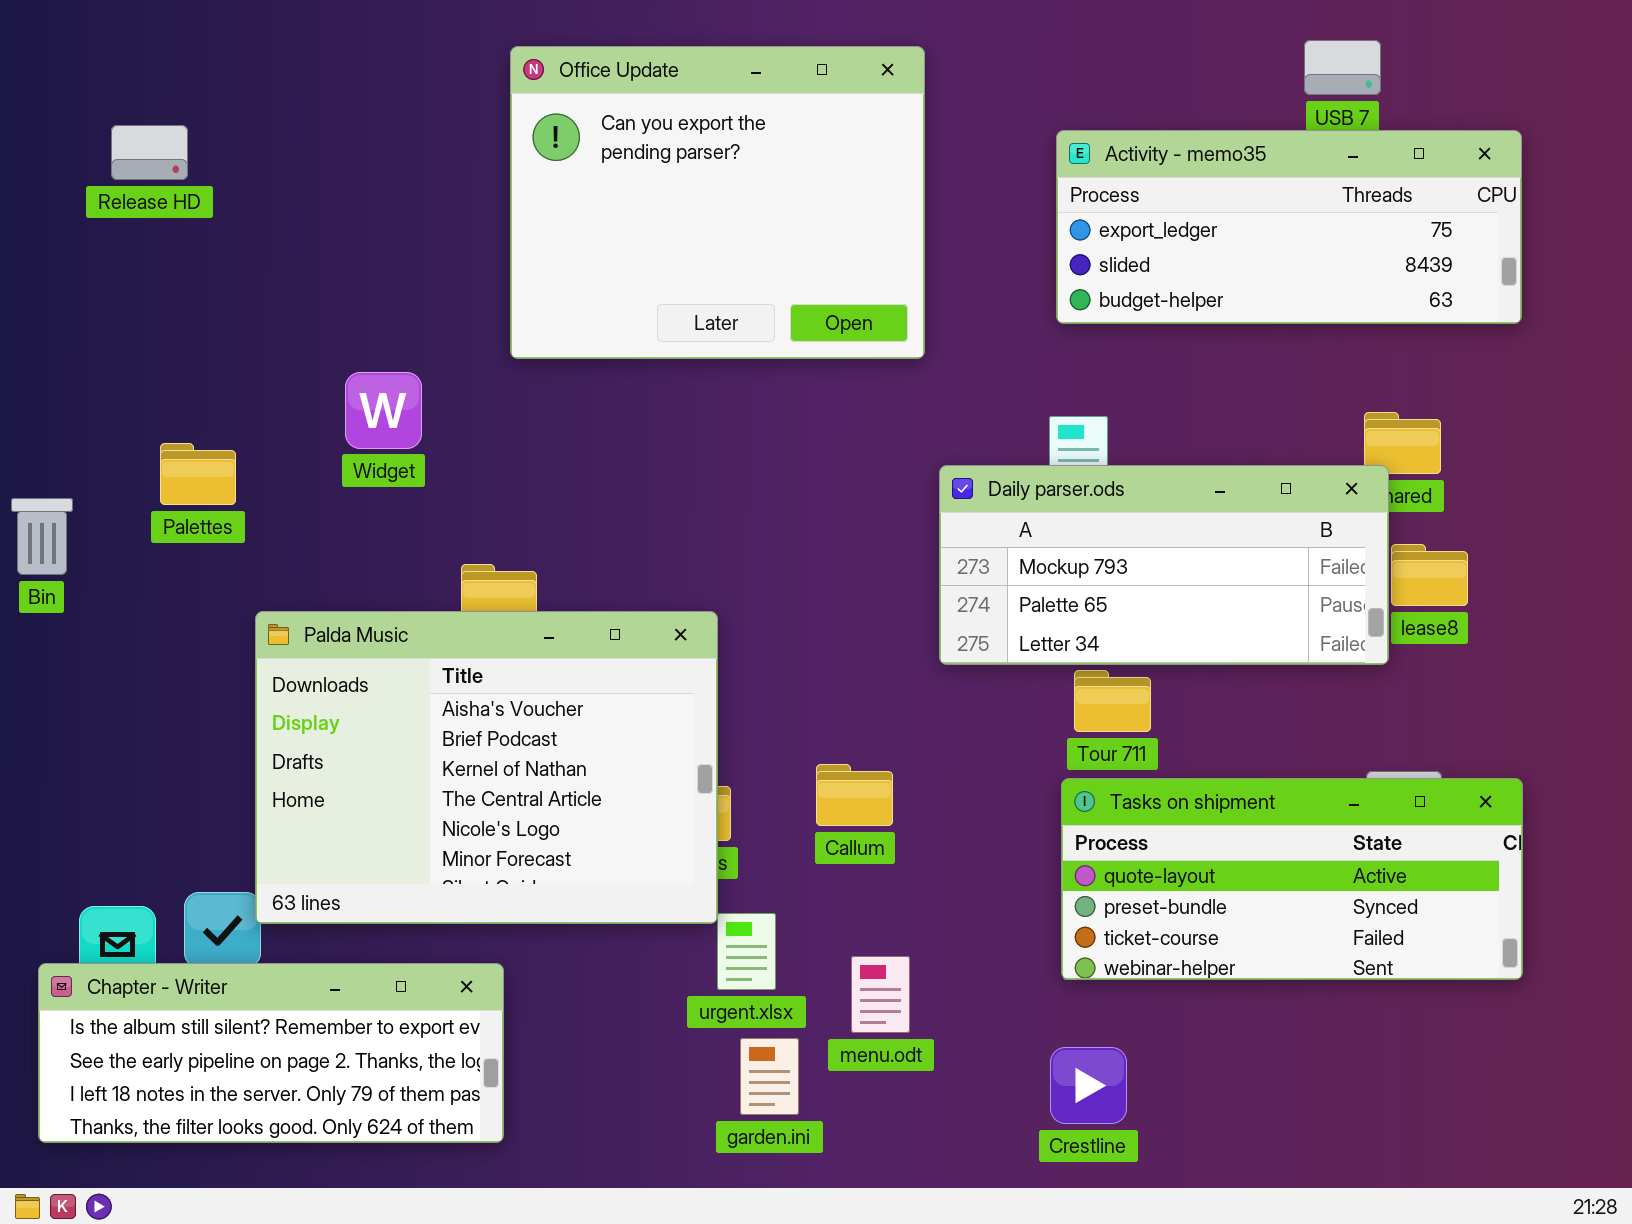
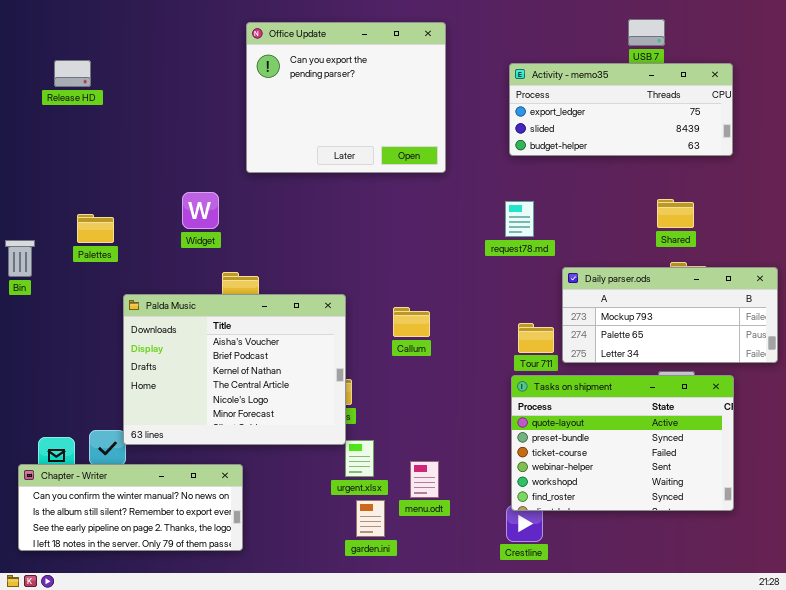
Widget: [345,372,422,449] -> [182,192,219,229], moved
Daily parser.ods: [939,465,1389,665] -> [562,267,778,363], moved
Callum: [816,764,893,826] -> [393,307,430,337], moved
Tasks on shipment: [1061,778,1523,980] -> [511,375,734,511], resized
Chapter - Writer: [38,963,504,1143] -> [18,464,243,551], scrolled up 1 row

